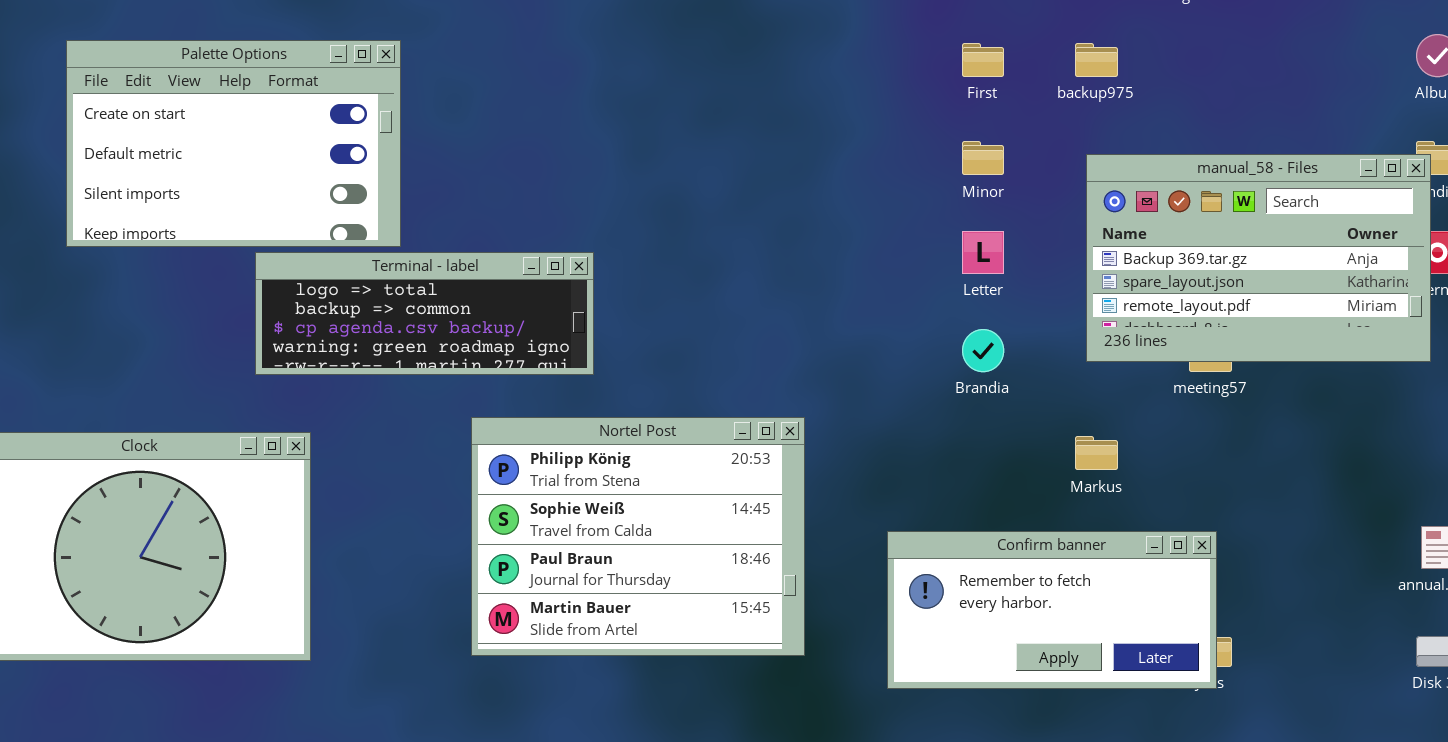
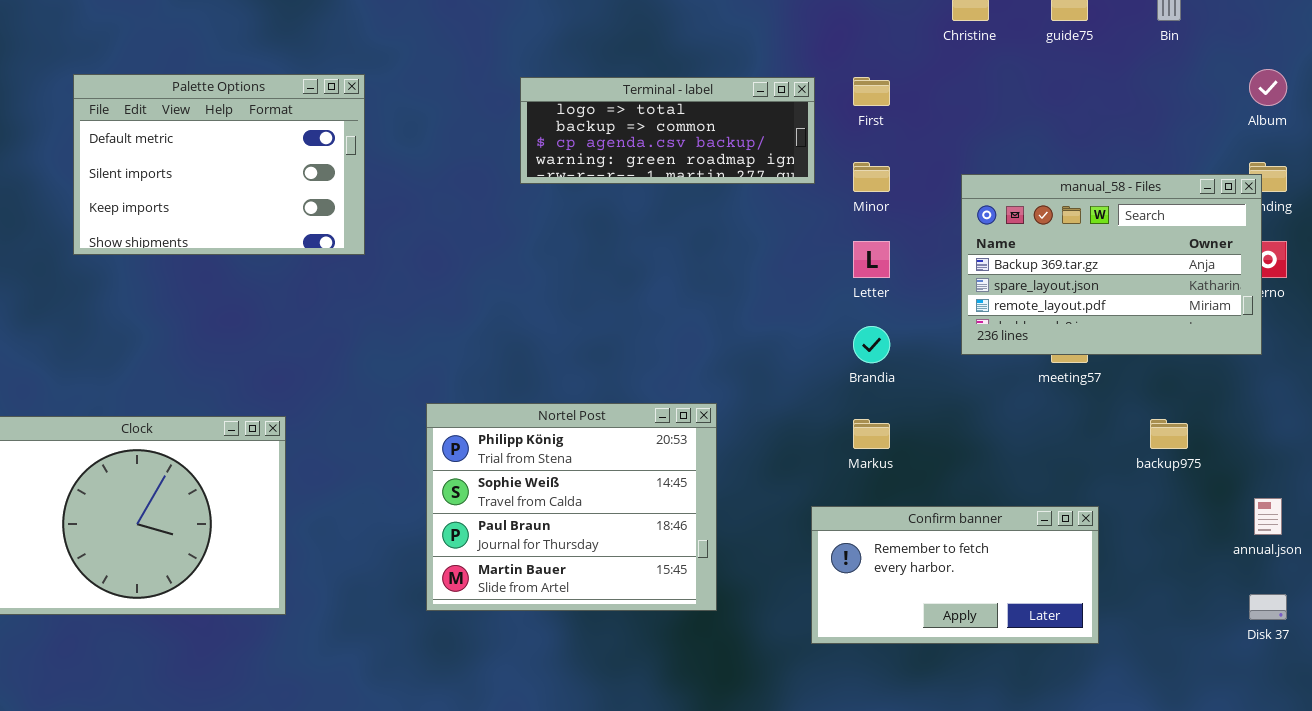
Palette Options: [66,40,401,247] -> [73,74,365,255], scrolled down 1 row
backup975: [1075,43,1118,77] -> [1150,419,1188,449], moved
Terminal - label: [255,252,594,375] -> [520,77,815,184], moved
Markus: [1075,436,1118,470] -> [853,419,890,449], moved
Confirm banner: [887,531,1217,689] -> [811,506,1099,644], moved

